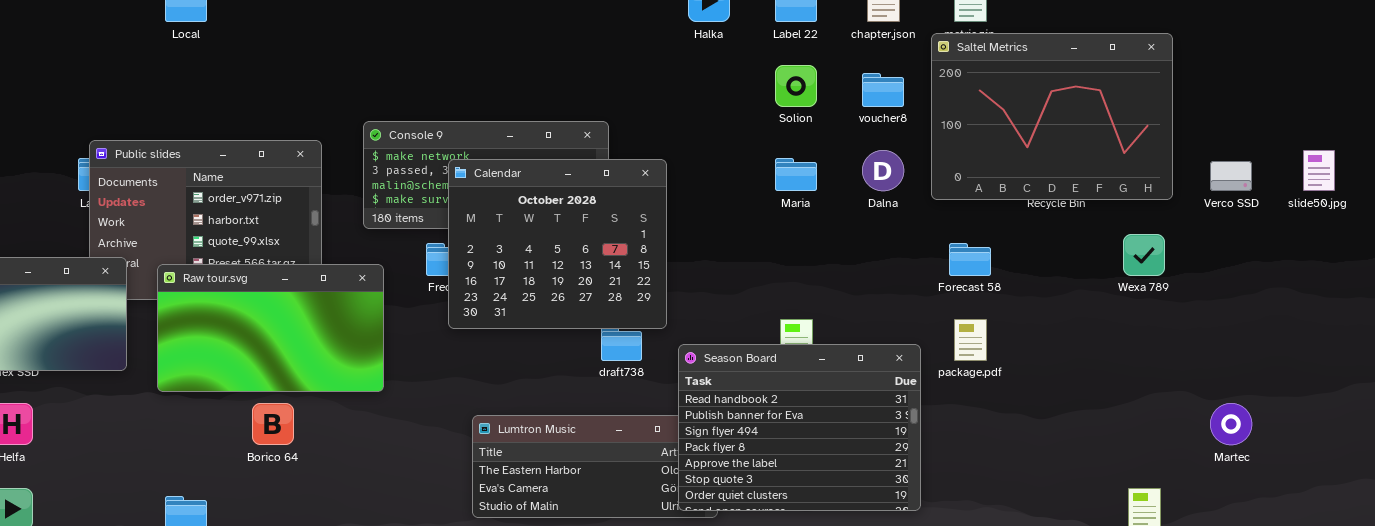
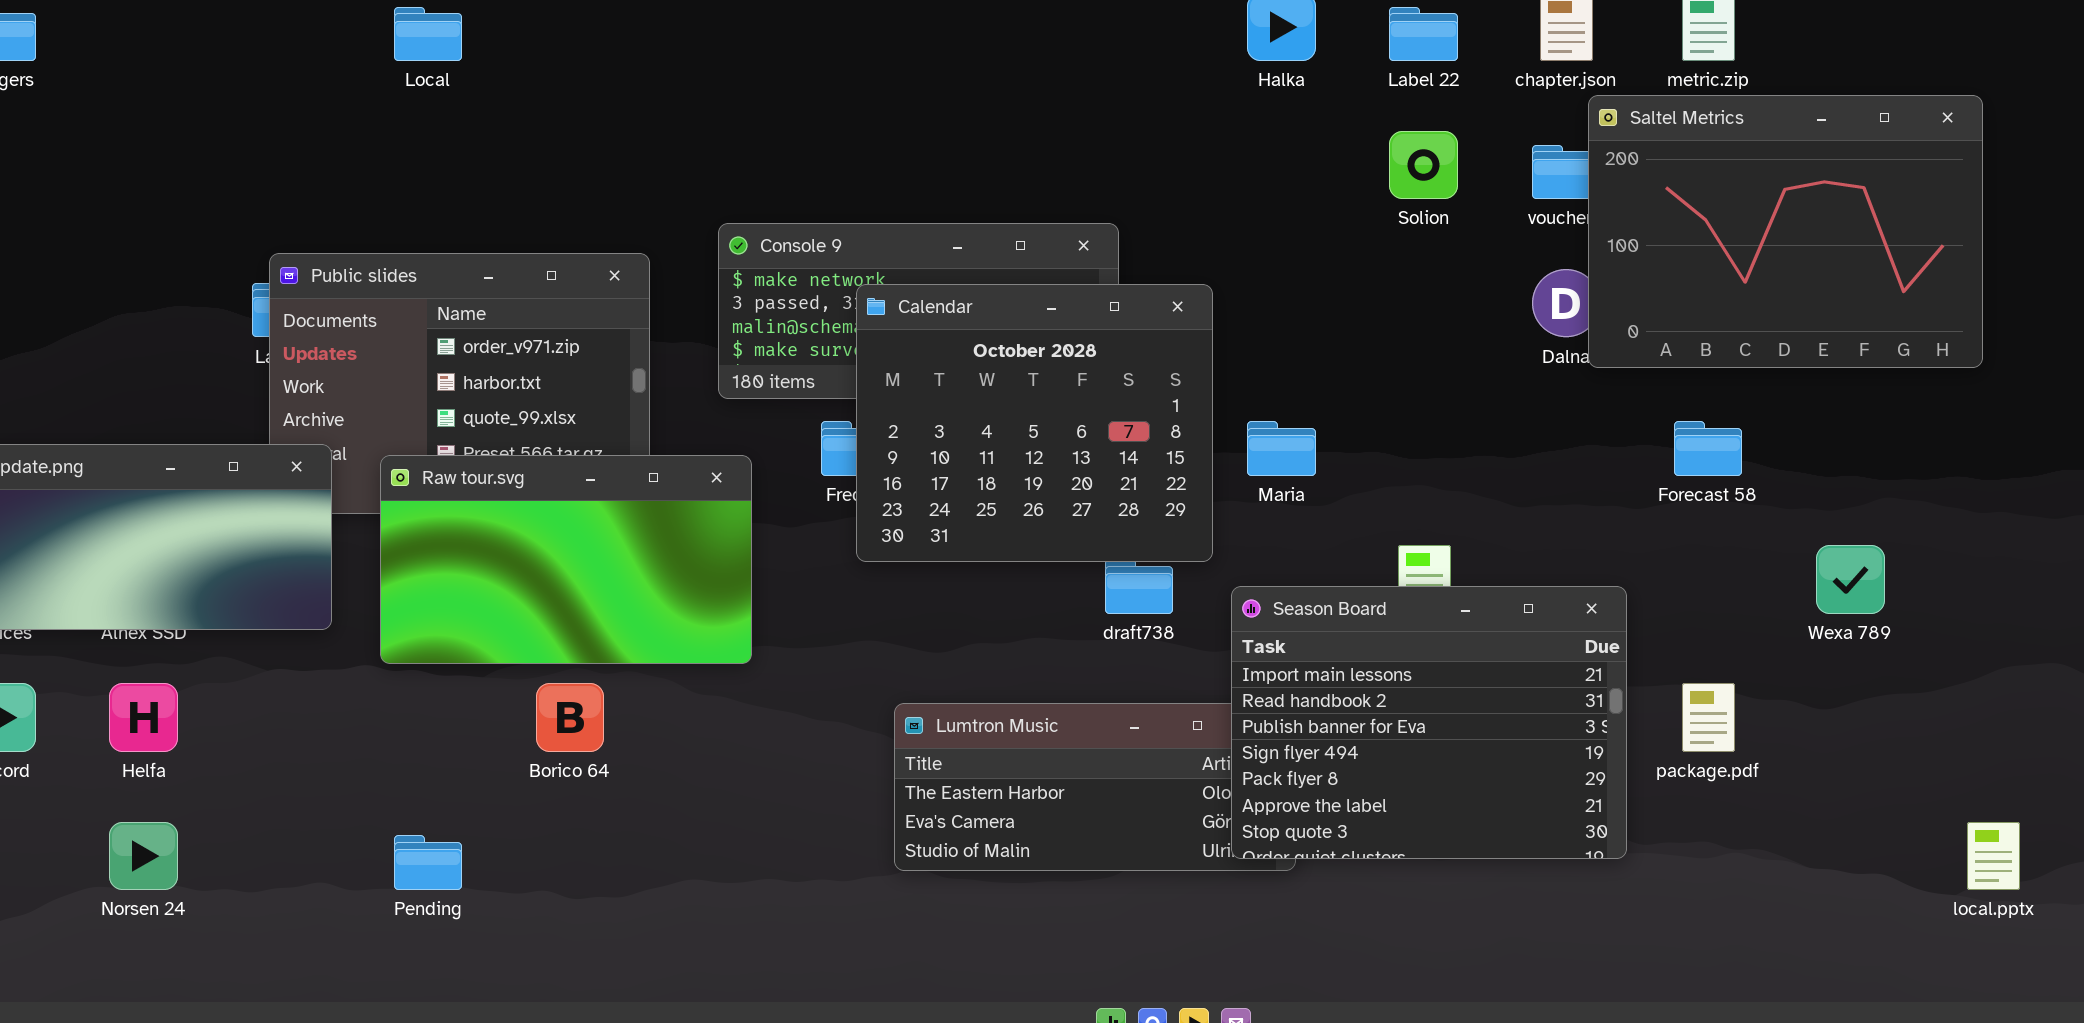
Saltel Metrics: [931,33,1173,200] -> [1588,95,1983,368], moved
Maria: [775,158,817,191] -> [1247,421,1316,476], moved
Wexa 789: [1123,234,1165,276] -> [1816,545,1885,614], moved
package.pdf: [954,319,987,361] -> [1682,683,1735,752], moved
Season Board: [678,344,921,511] -> [1231,586,1627,859], scrolled up 1 row

